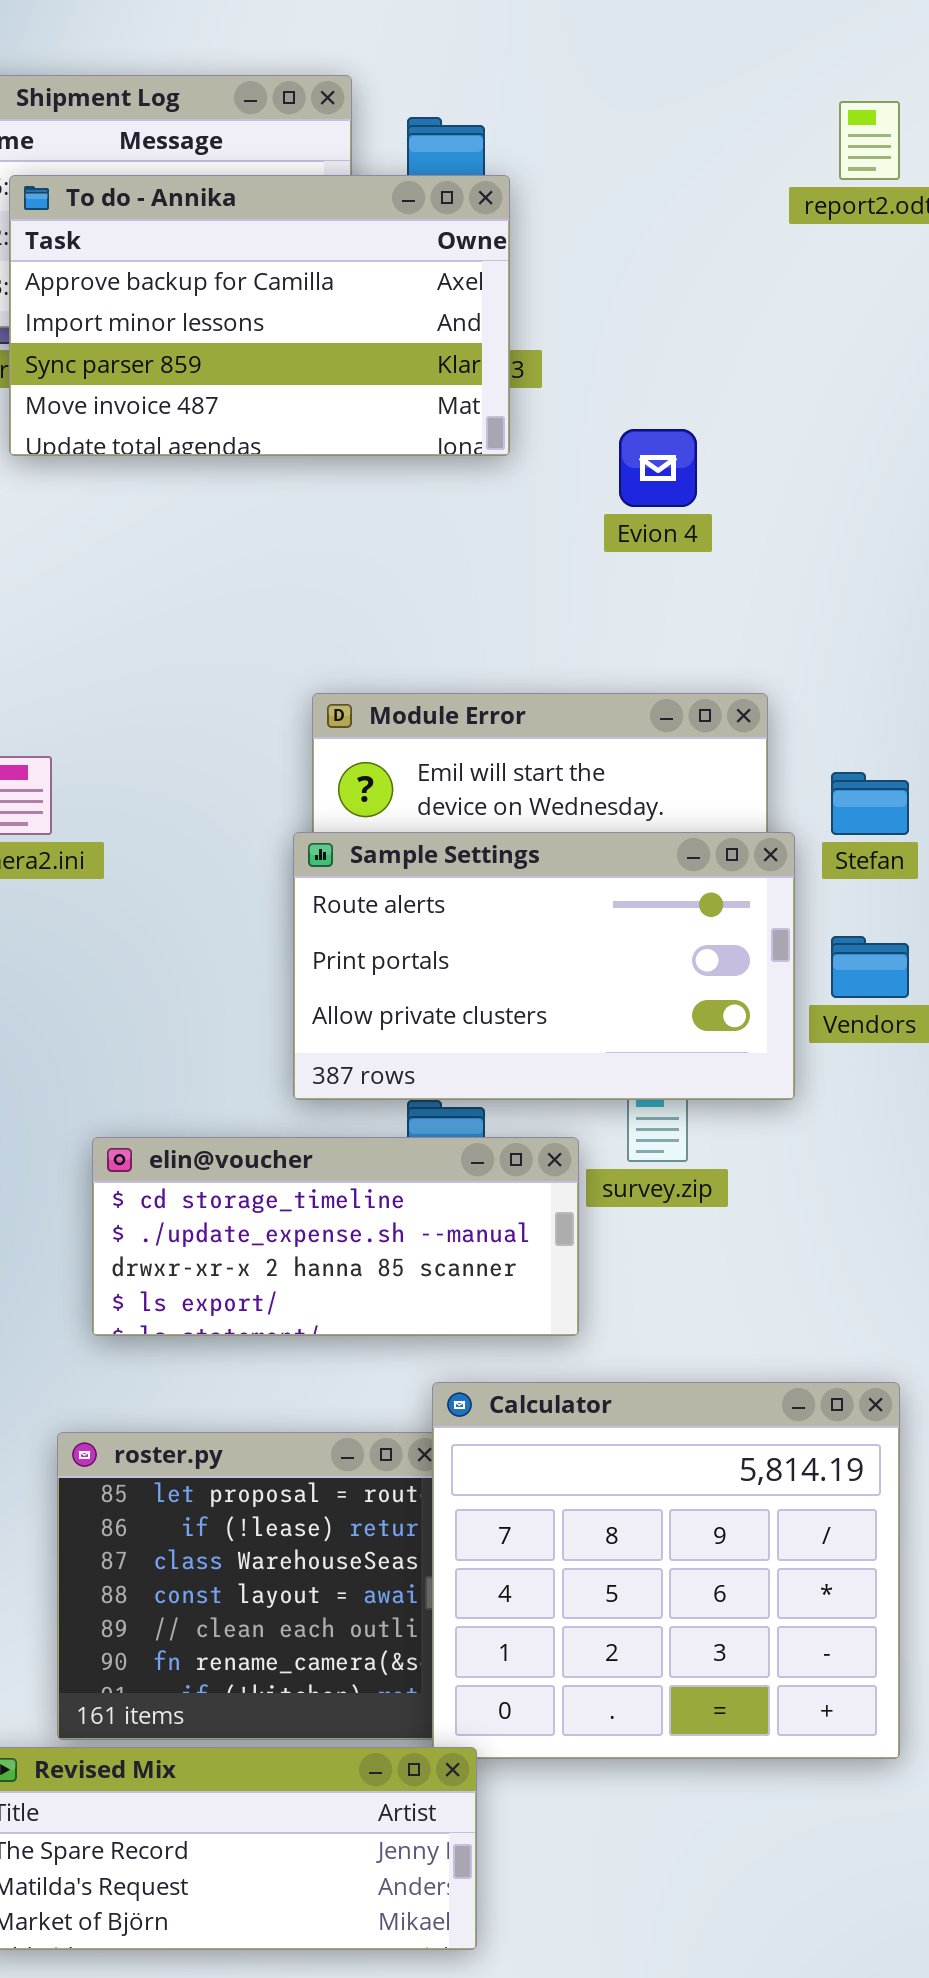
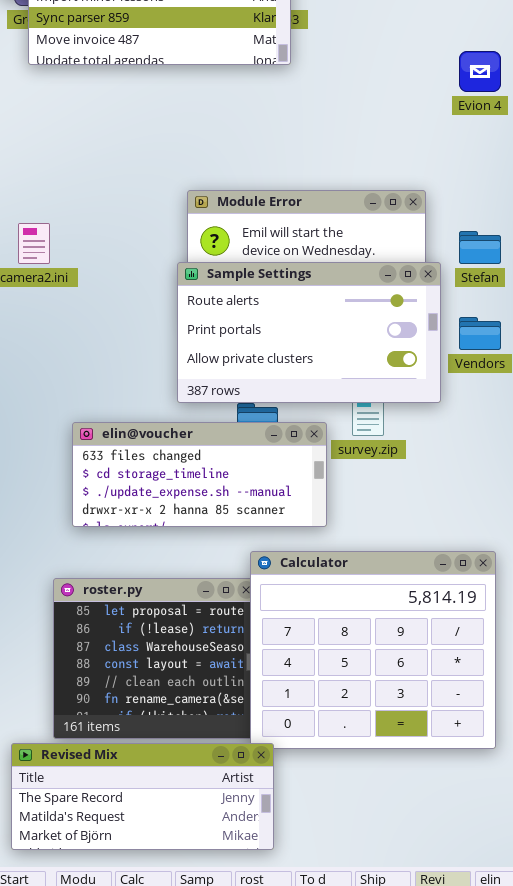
Evion 4: [619,429,697,507] -> [459,51,501,92], moved
elin@voucher: [92,1137,579,1336] -> [72,422,327,527], scrolled up 1 row

